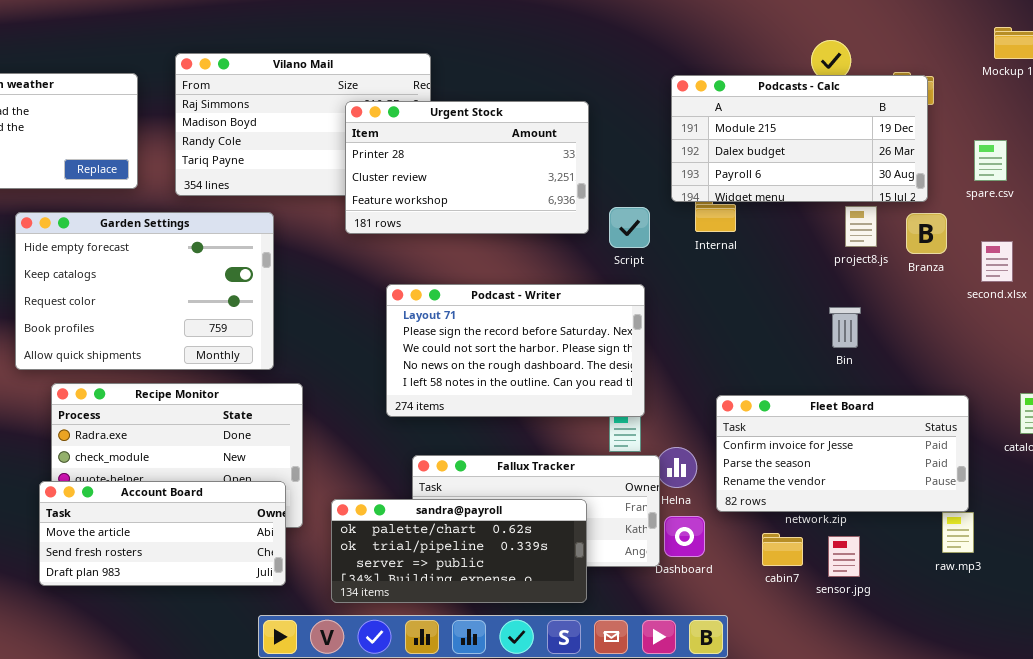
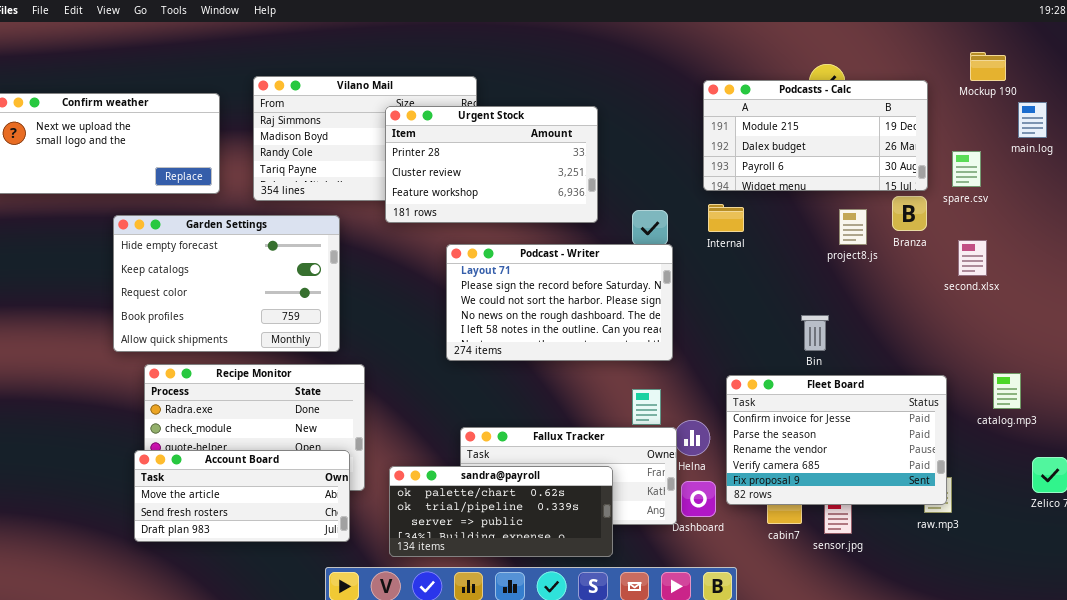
Podcasts - Calc: [671,75,928,202] -> [703,80,928,191], moved
Urgent Stock: [345,101,589,234] -> [385,106,598,223], moved
Branza: [906,213,947,254] -> [892,196,927,231], moved
Podcast - Writer: [386,284,645,417] -> [446,244,673,361], moved
Bin: [829,307,861,348] -> [801,315,829,351], moved
Fleet Board: [716,395,969,512] -> [726,375,947,505], resized

